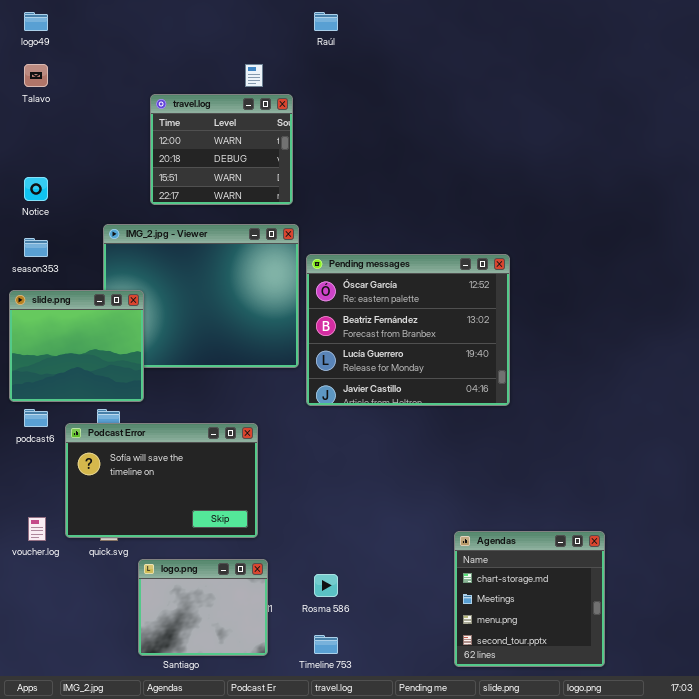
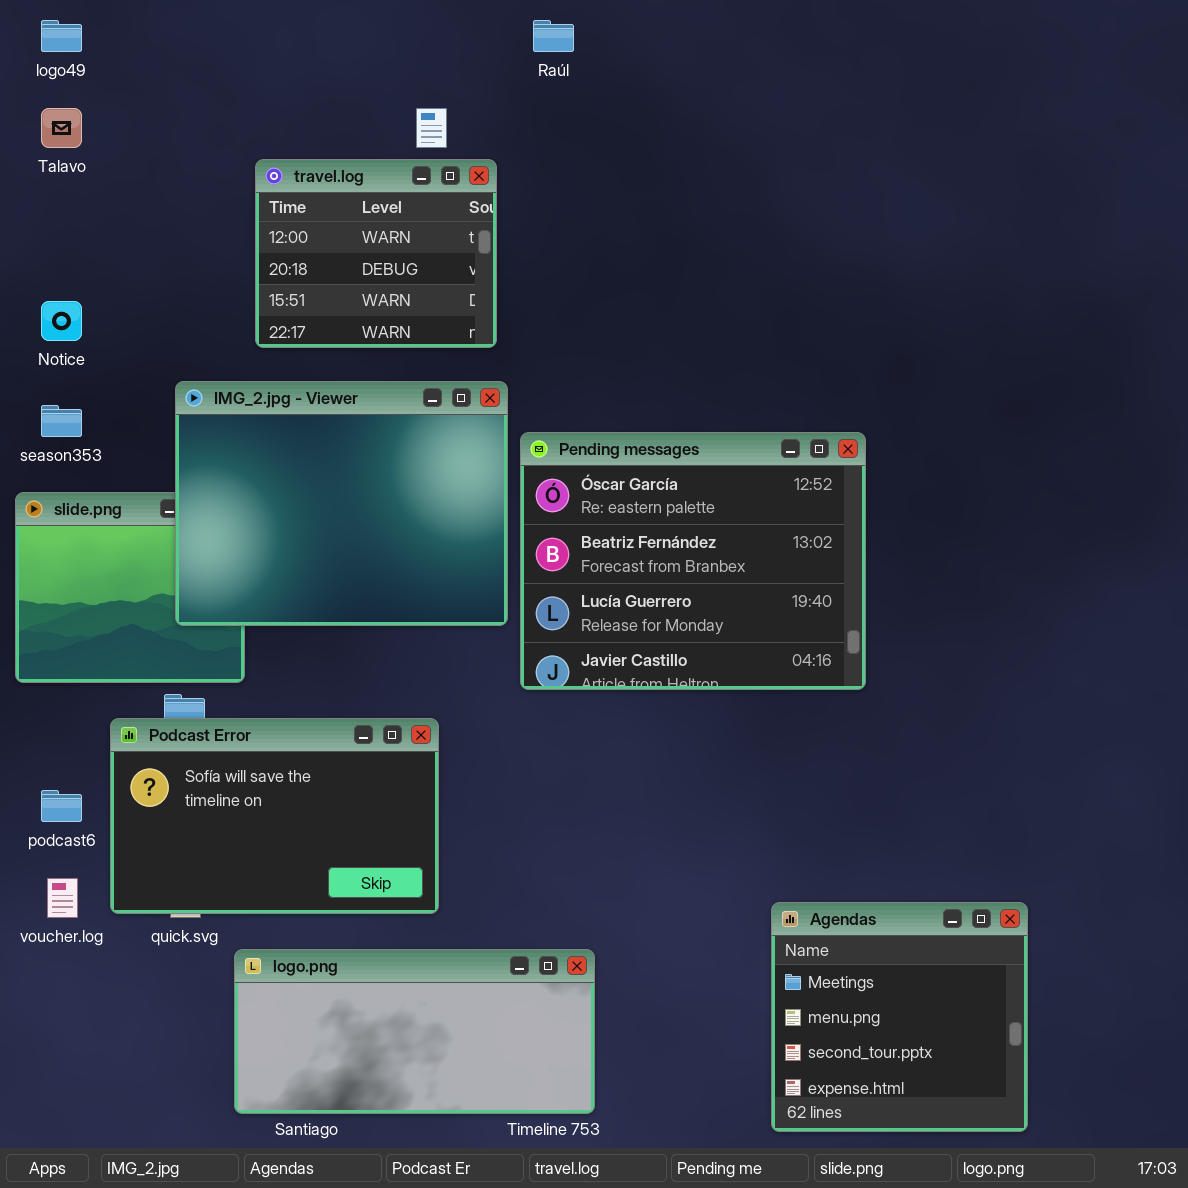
IMG_2.jpg - Viewer: [103,224,299,368] -> [175,381,508,626], raised
podcast6: [24,409,48,427] -> [41,790,82,822], moved
Agendas: [454,531,605,667] -> [771,902,1028,1132], scrolled down 1 row
logo.png: [138,559,268,656] -> [234,949,595,1114], resized

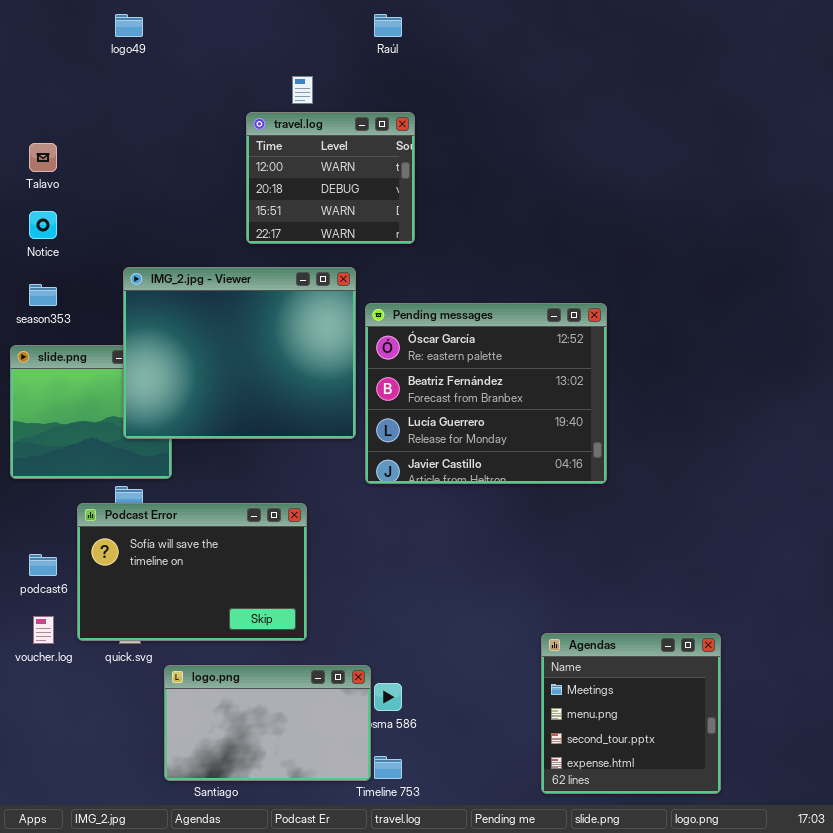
logo49: [41,20,82,52] -> [115,14,143,37], moved
Talavo: [41,108,82,148] -> [29,143,57,172], moved
travel.log: [255,159,497,348] -> [246,112,415,244], moved
logo.png: [234,949,595,1114] -> [164,665,371,781], resized

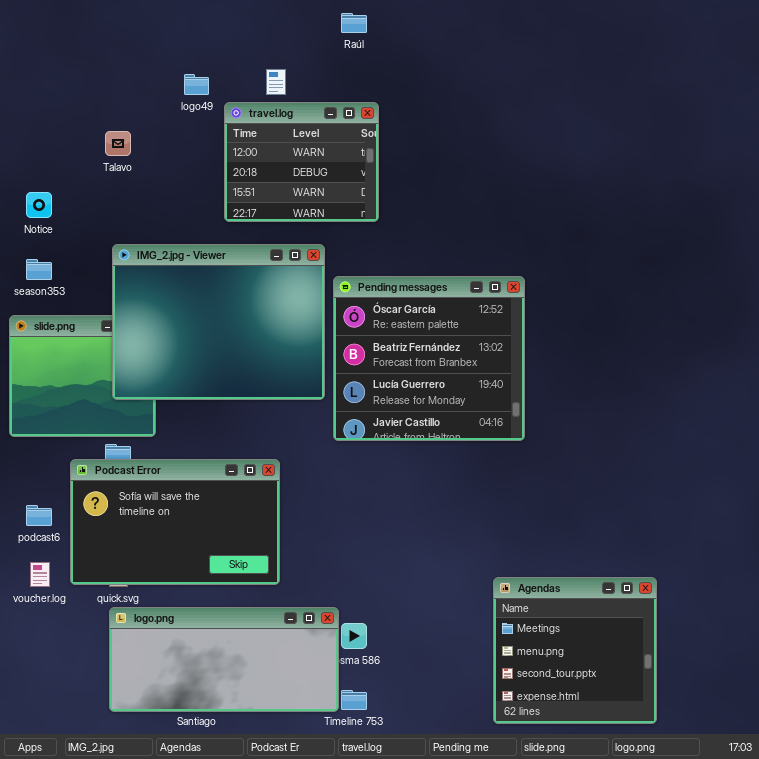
logo49: [115,14,143,37] -> [184,74,209,95], moved
Talavo: [29,143,57,172] -> [105,131,131,156], moved
Pending messages: [365,303,607,484] -> [333,276,525,441], resized
logo.png: [164,665,371,781] -> [109,607,339,712], resized

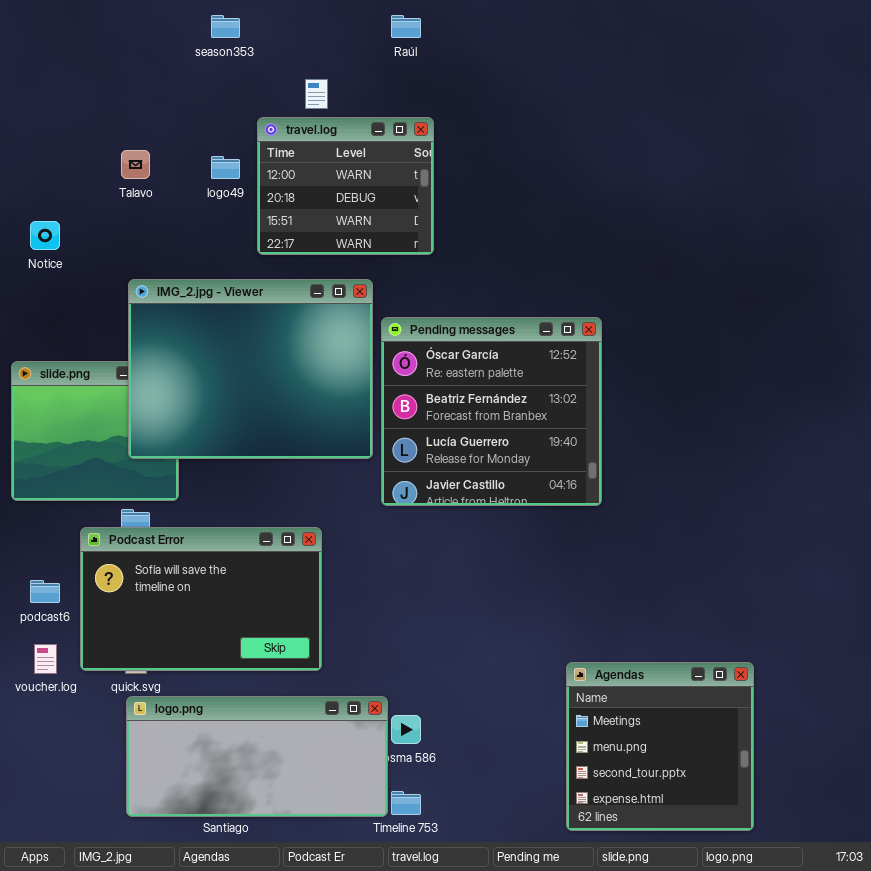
logo49: [184,74,209,95] -> [211,156,240,179], moved
season353: [26,259,52,280] -> [211,15,240,38], moved

